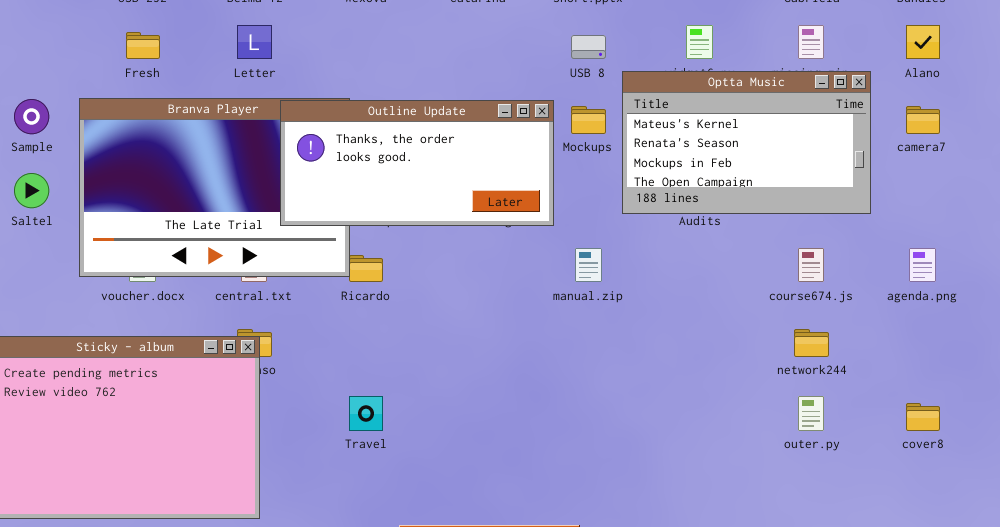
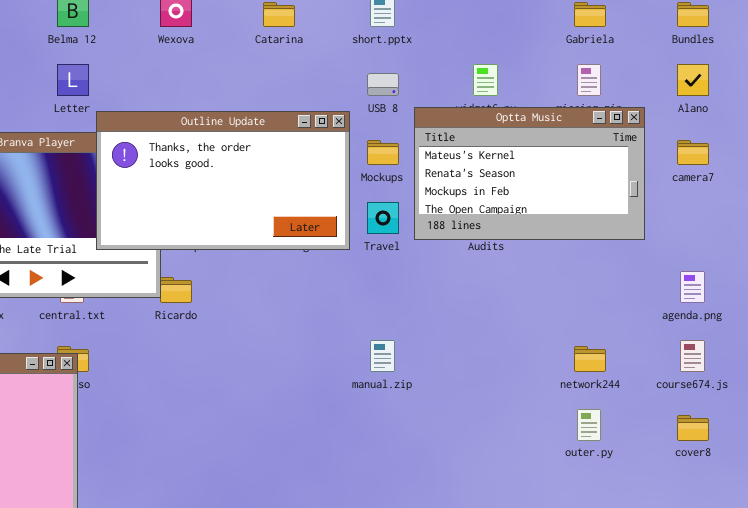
Outline Update: [280,100,554,226] -> [96,111,350,250], resized
manual.zip: [575,248,602,282] -> [370,340,395,372], moved
course674.js: [798,248,824,282] -> [680,340,705,372], moved
Travel: [349,396,383,431] -> [367,202,399,234], moved

